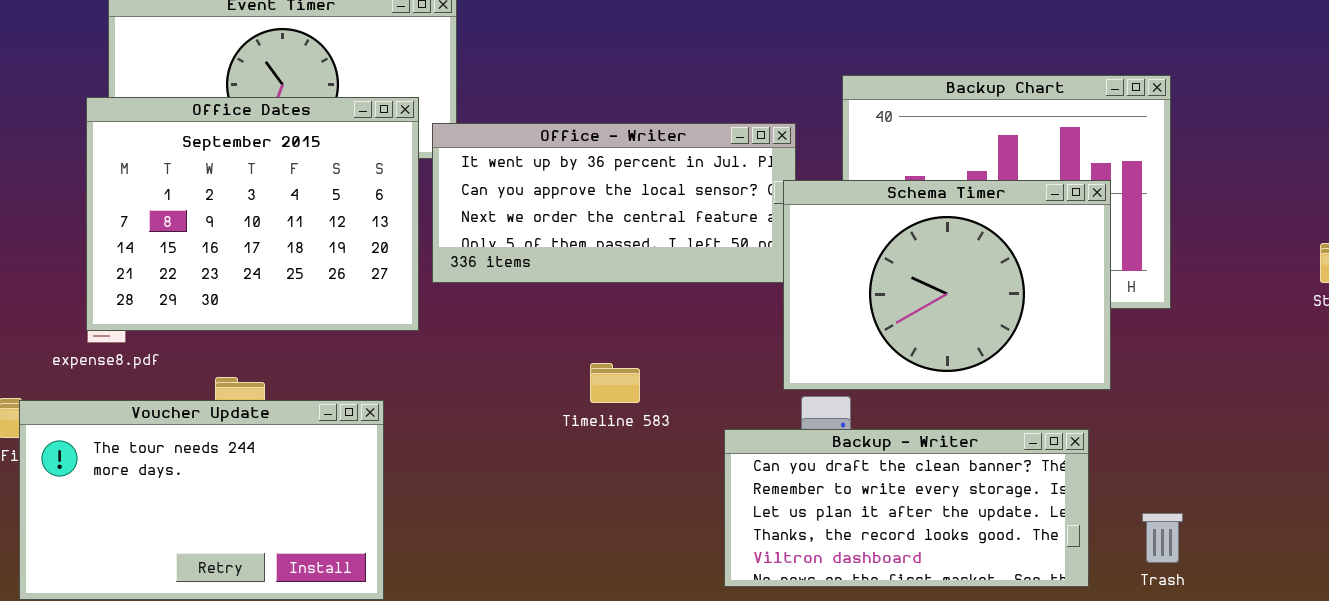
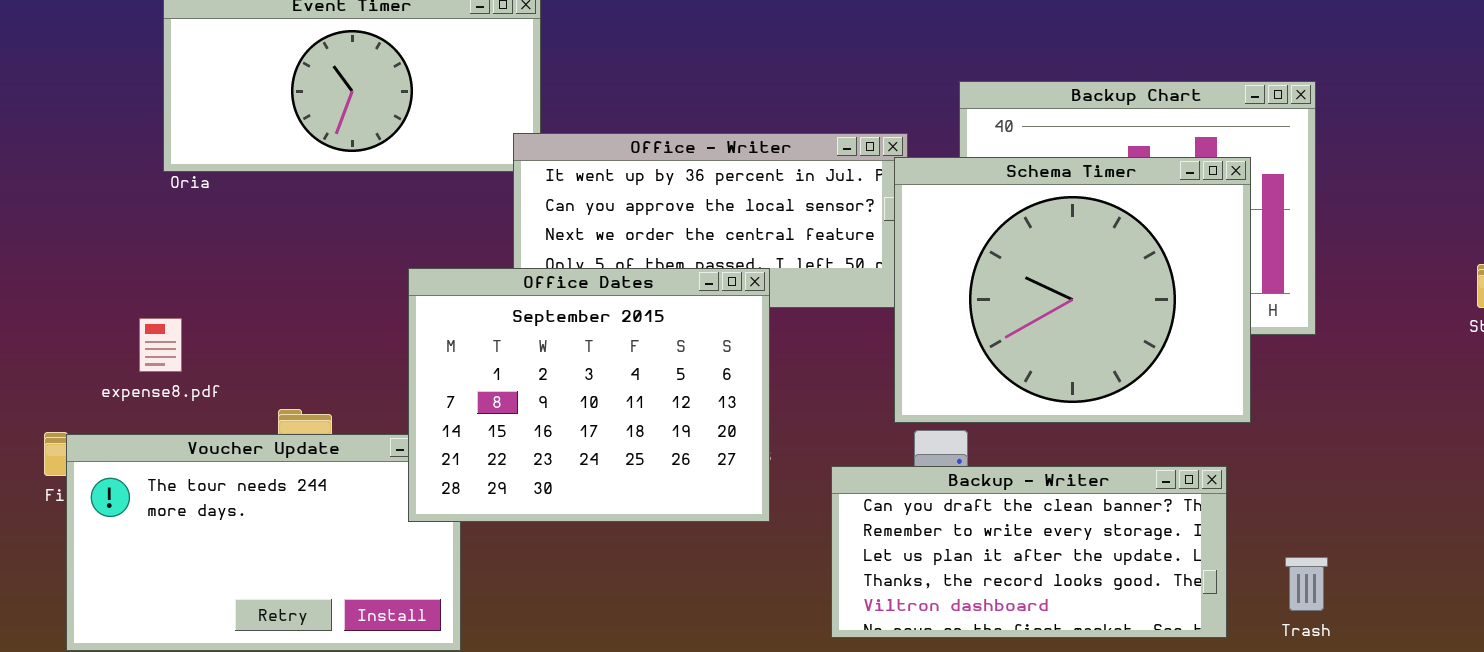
Office Dates: [86,97,419,331] -> [408,268,770,522], moved
Schema Timer: [783,180,1111,390] -> [894,157,1251,423], resized

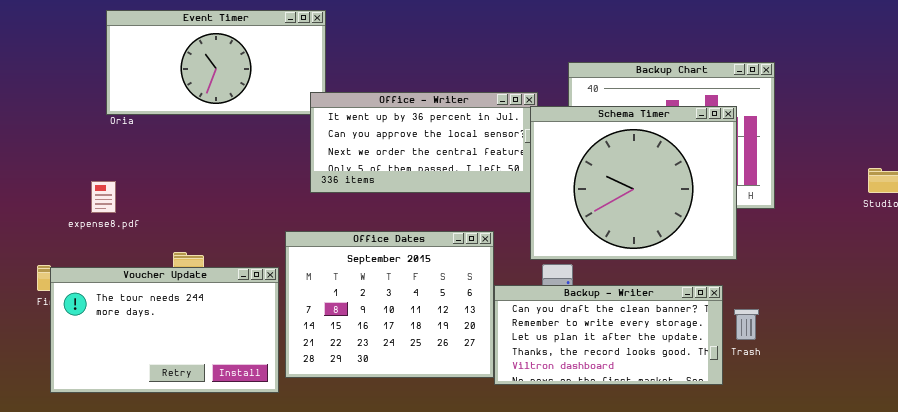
Office Dates: [408,268,770,522] -> [285,231,494,378], moved
expense8.pdf: [139,318,182,372] -> [91,181,116,213], moved
Trash: [1285,557,1328,611] -> [734,309,759,340], moved

